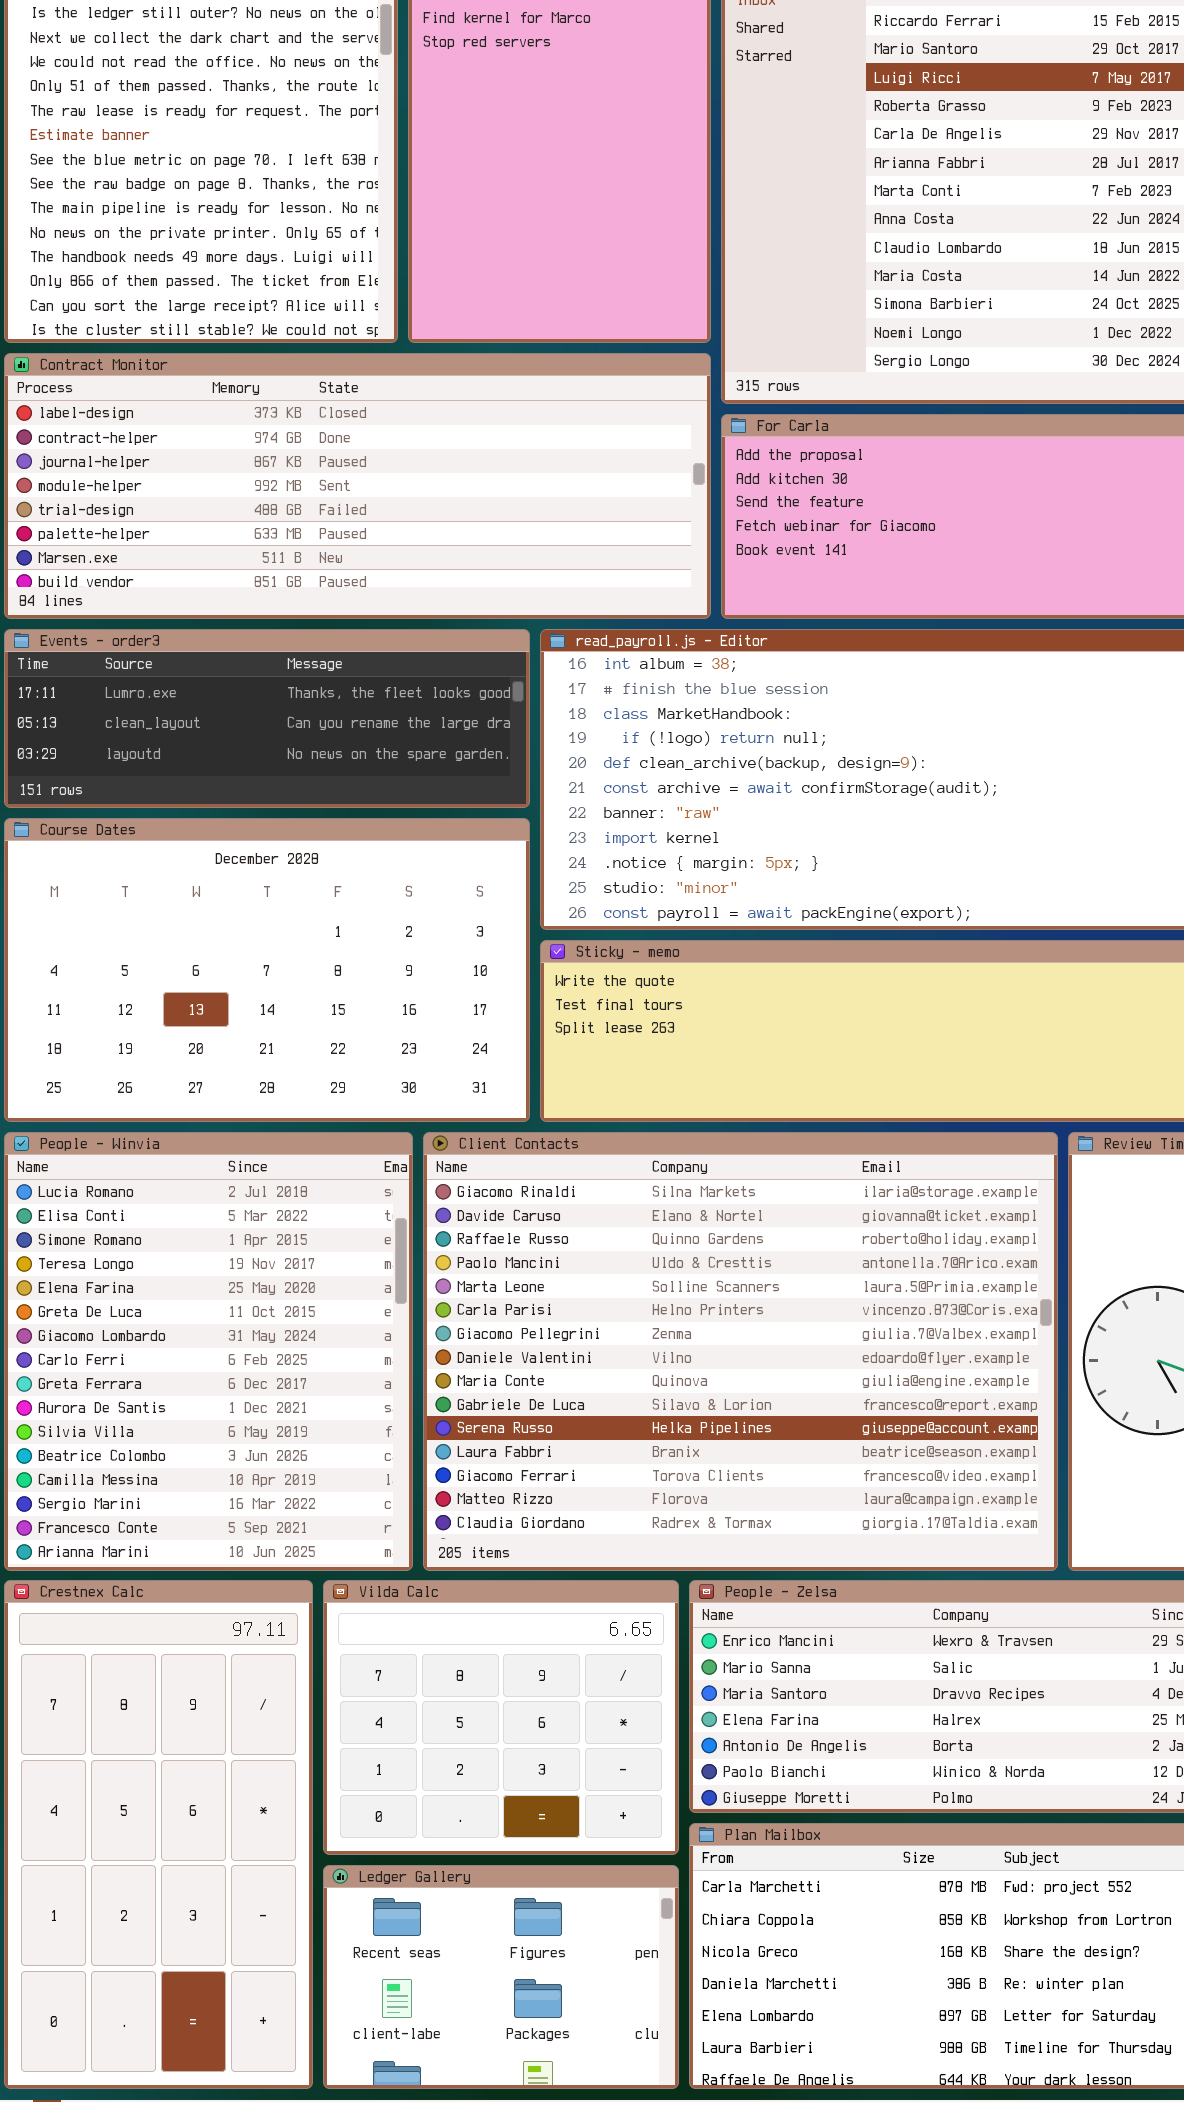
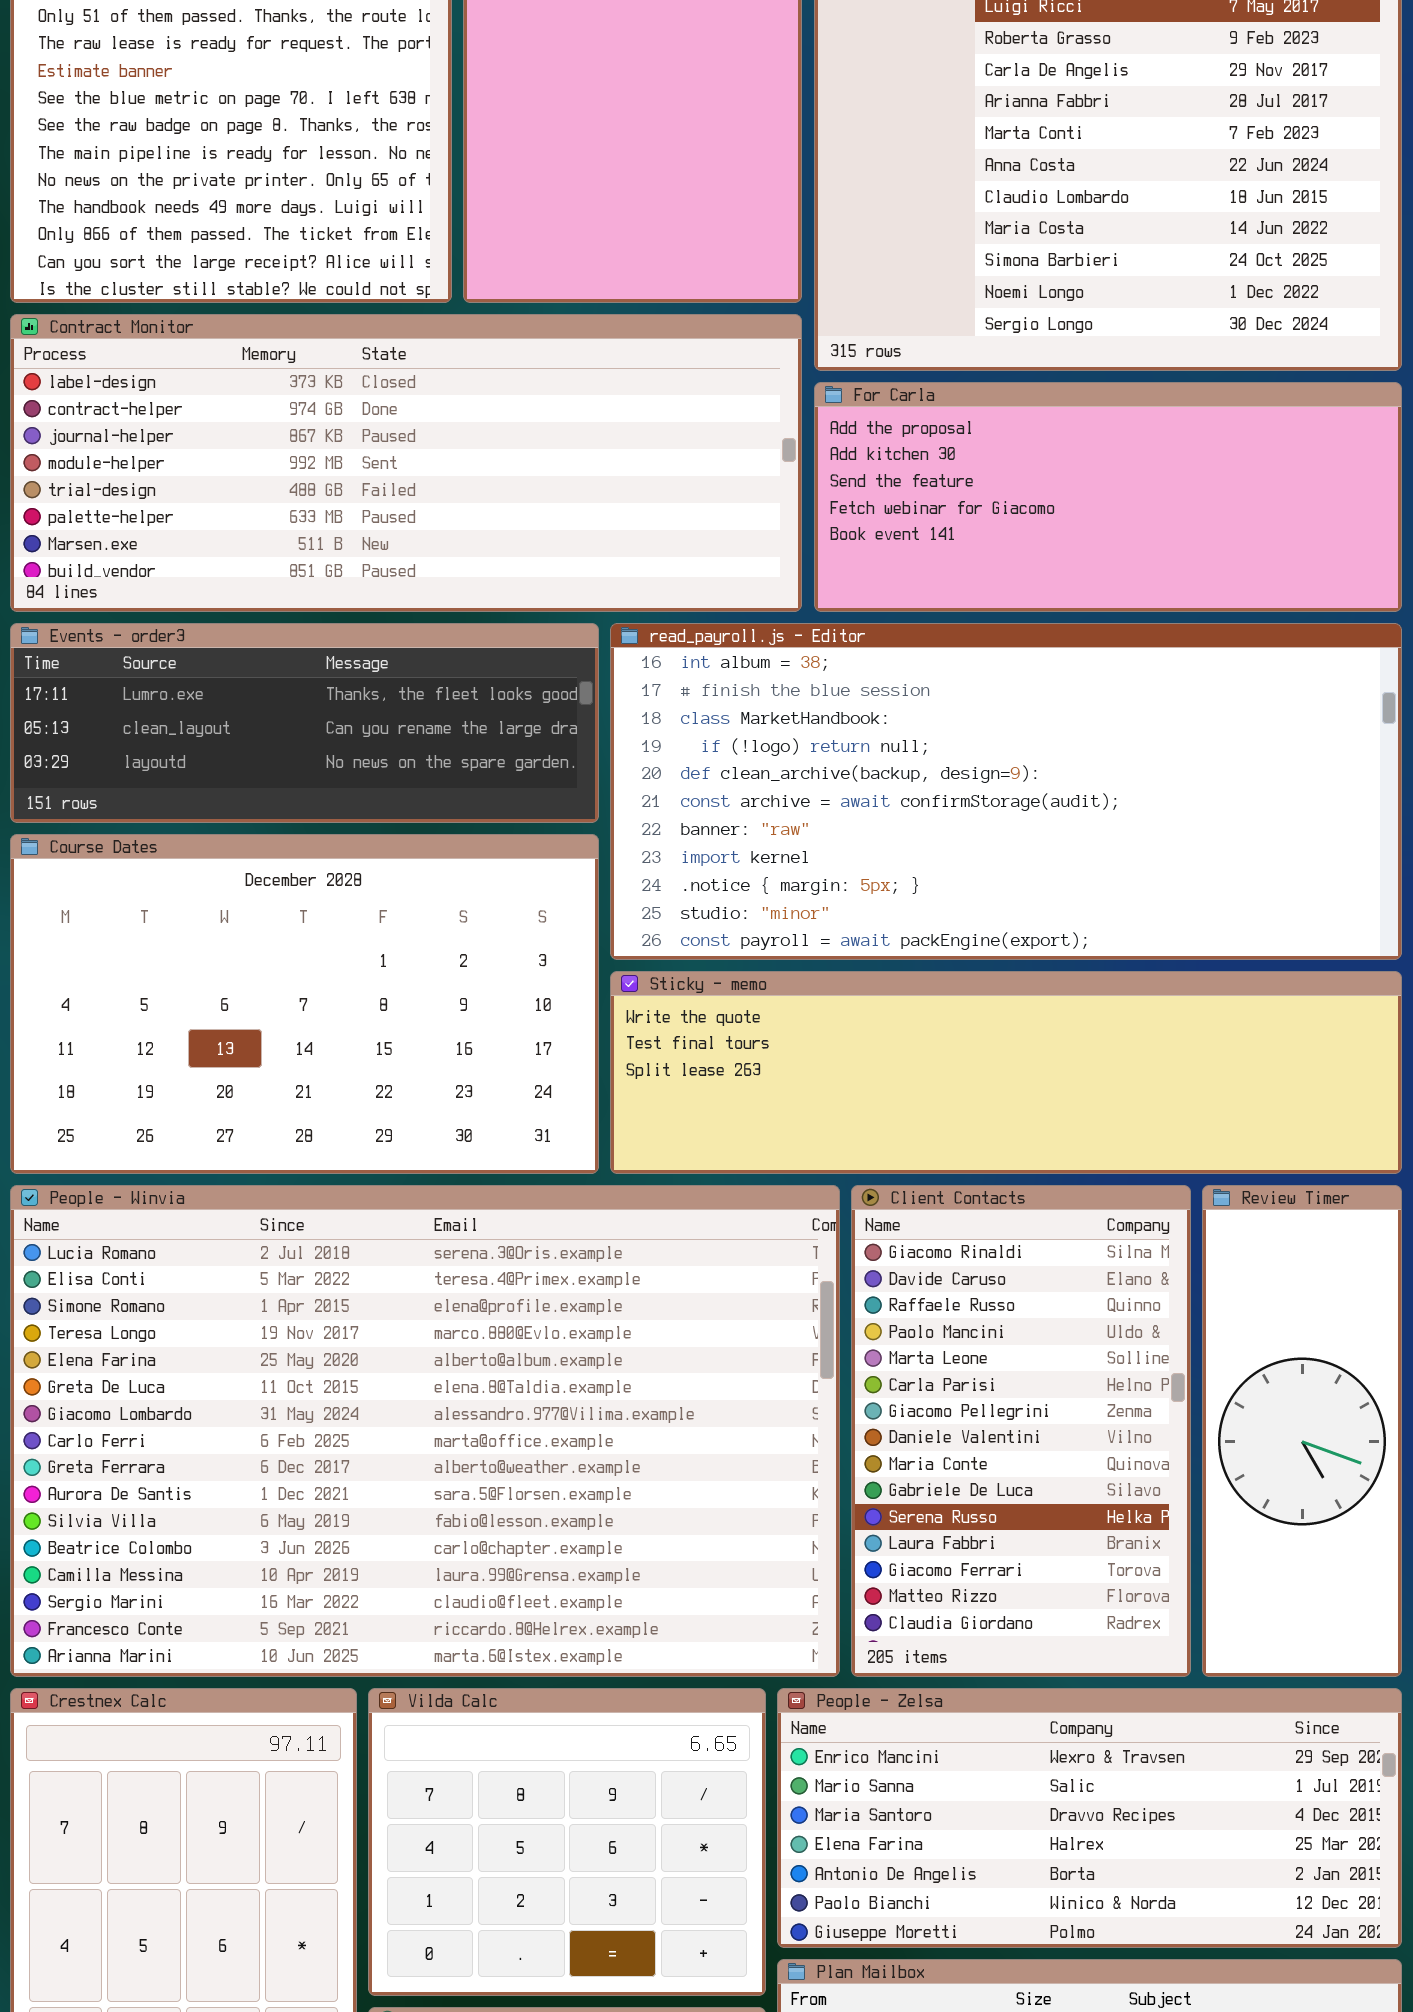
People - Winvia: [4,1132,413,1571] -> [10,1185,840,1677], resized
Client Contacts: [423,1132,1058,1571] -> [851,1185,1191,1677], resized

